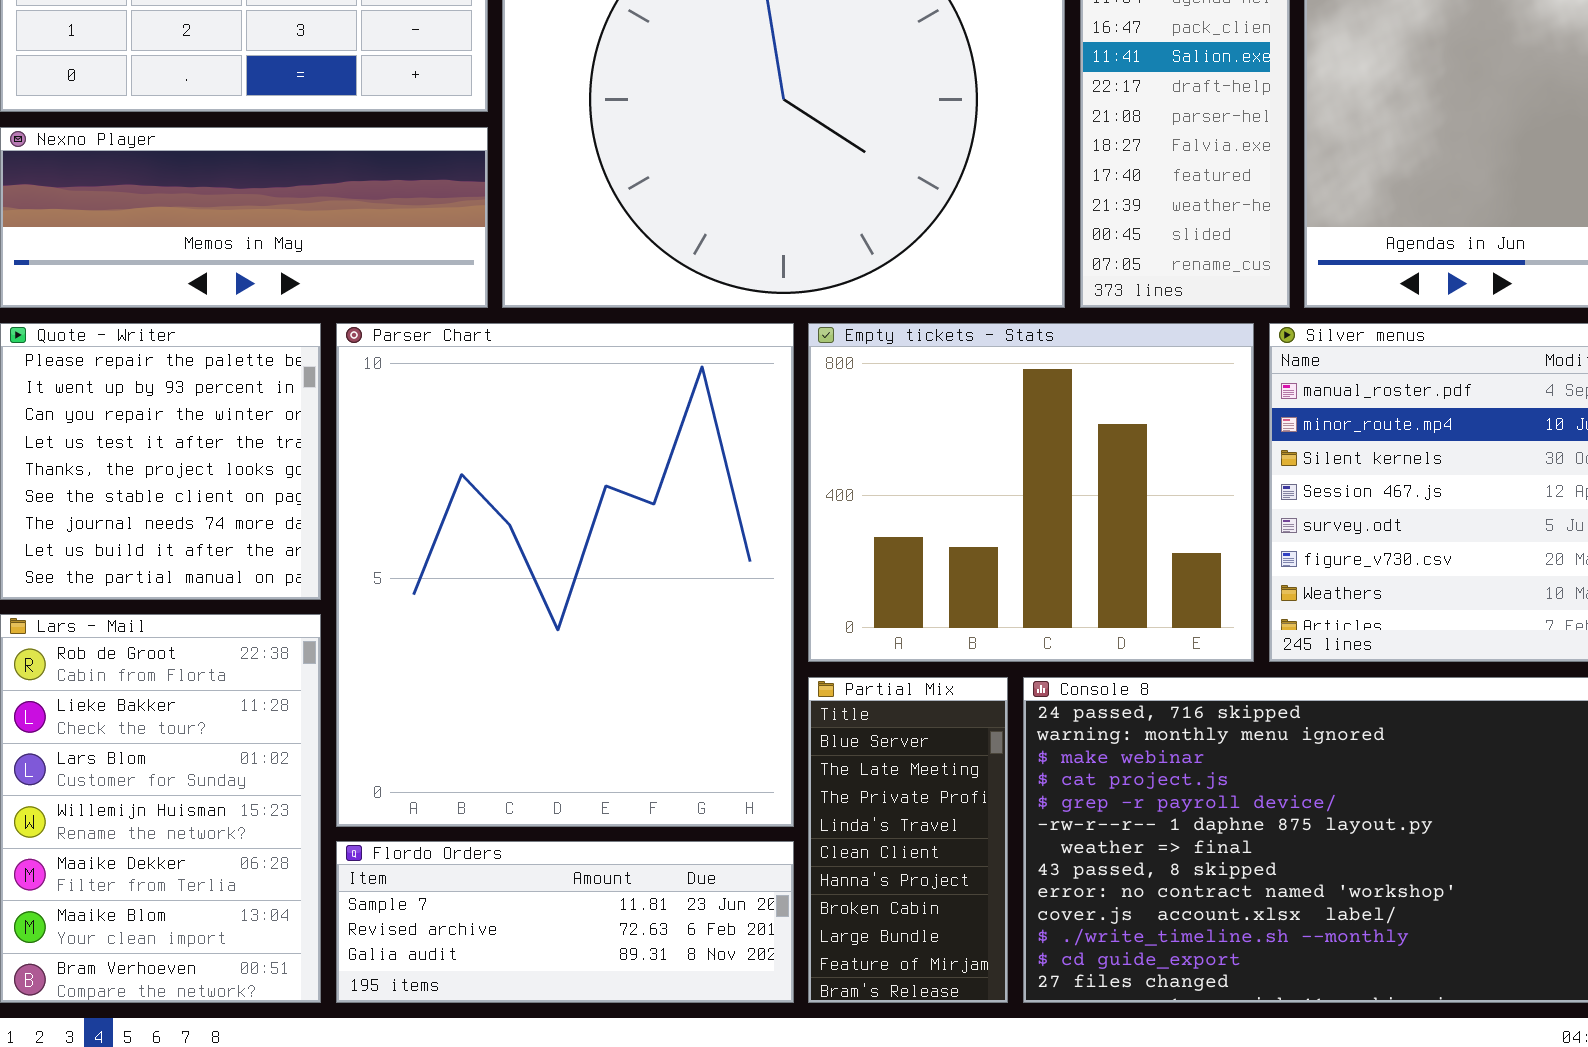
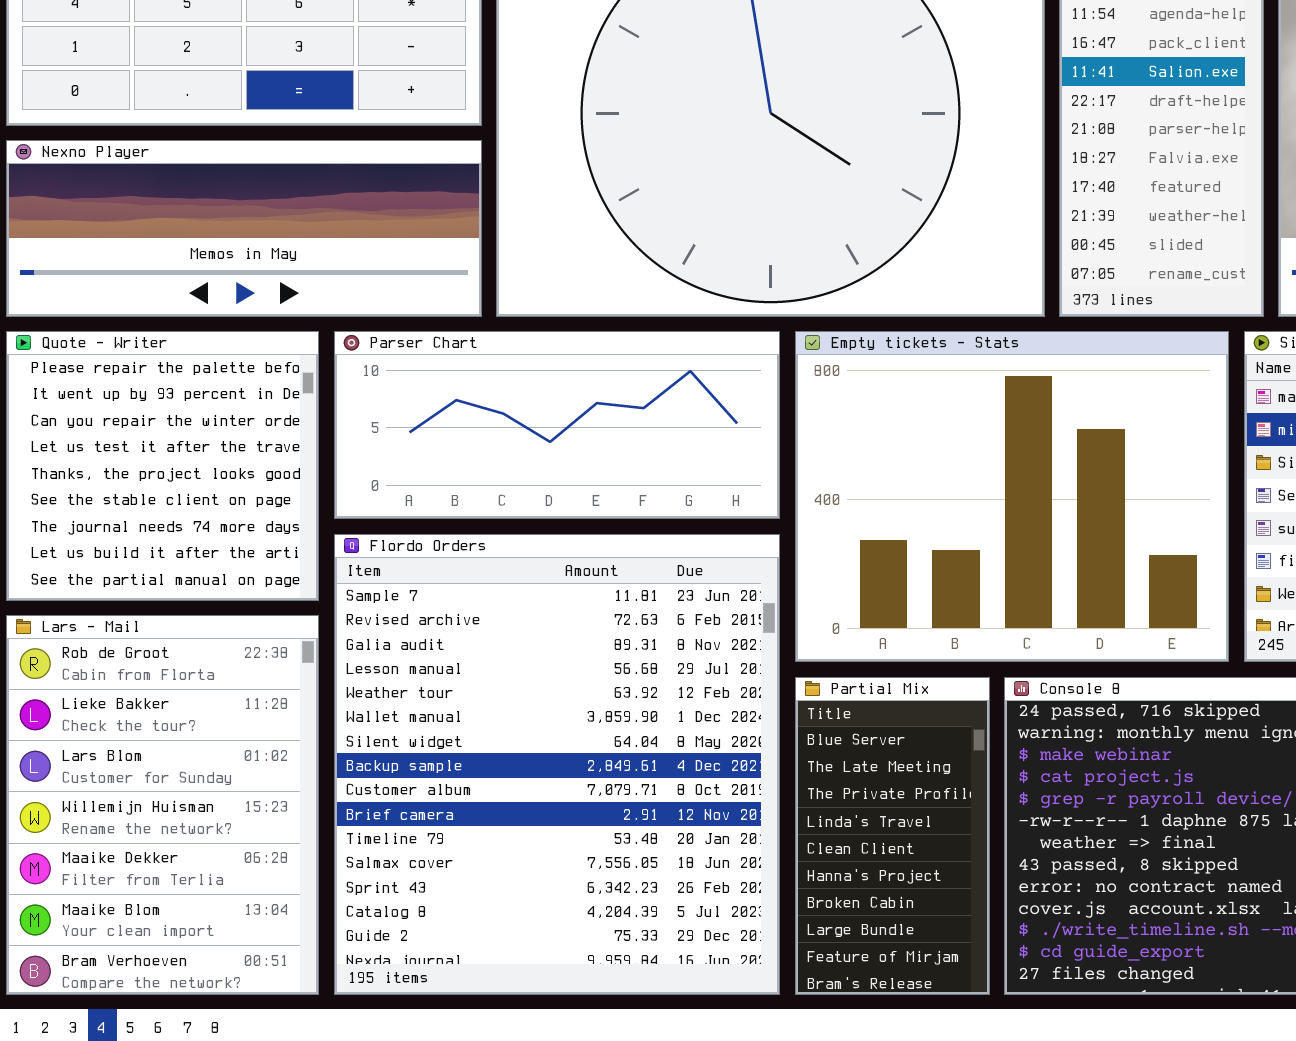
Parser Chart: [336,323,794,827] -> [334,331,780,519], resized
Flordo Orders: [336,841,794,1003] -> [334,534,780,995], resized

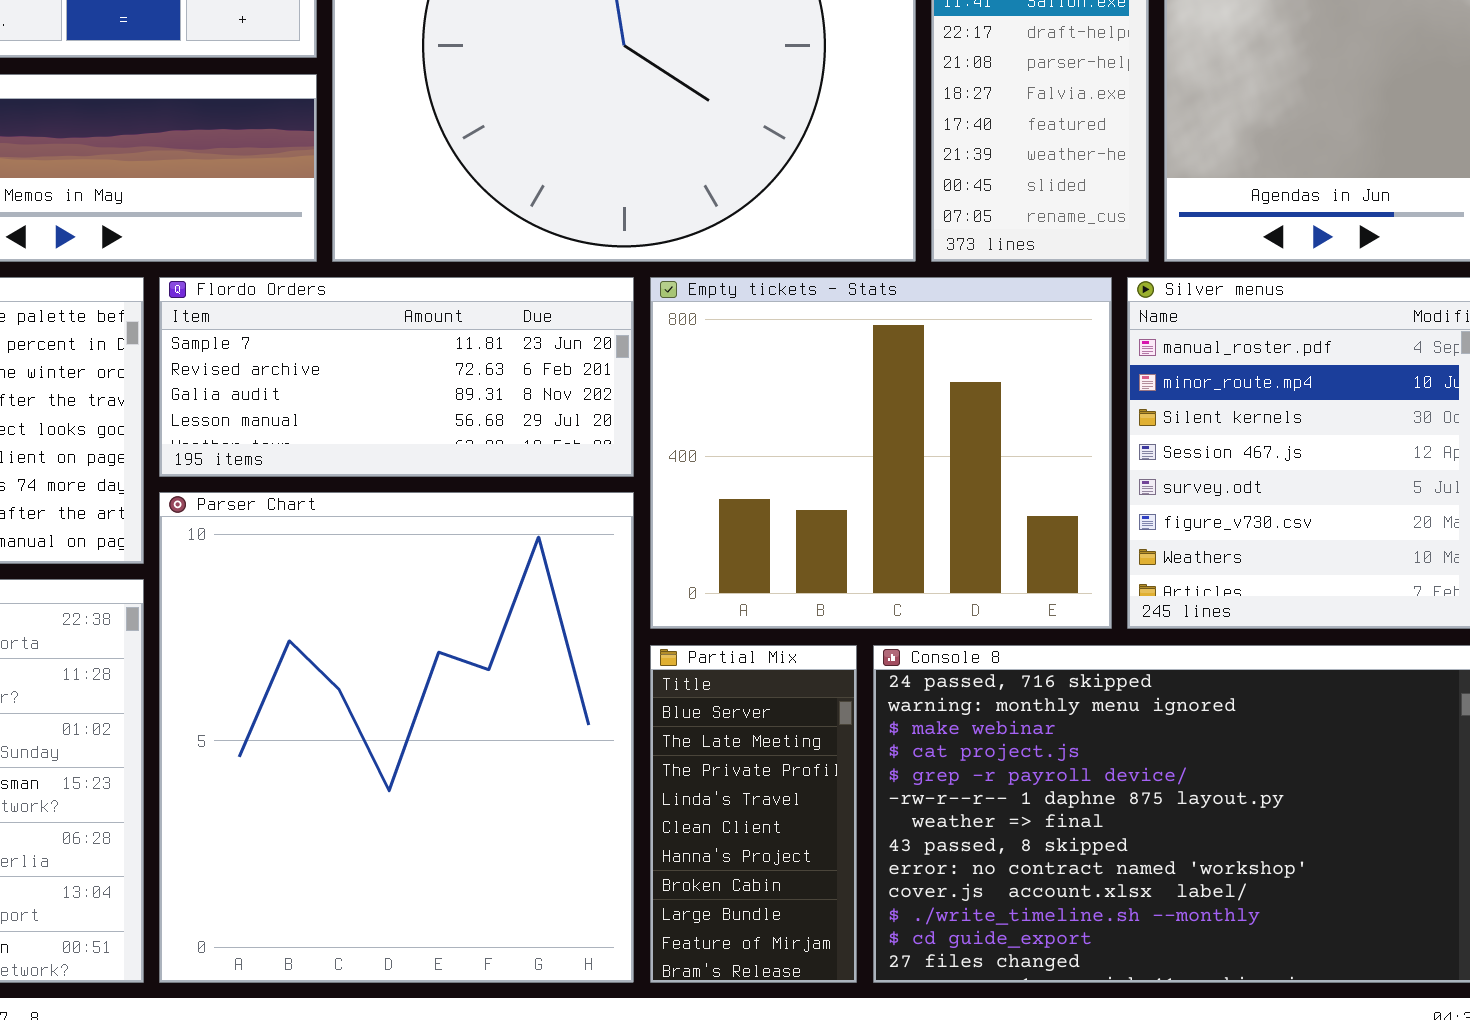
Parser Chart: [334,331,780,519] -> [159,492,634,983], moved, resized
Flordo Orders: [334,534,780,995] -> [159,277,634,477], moved, resized

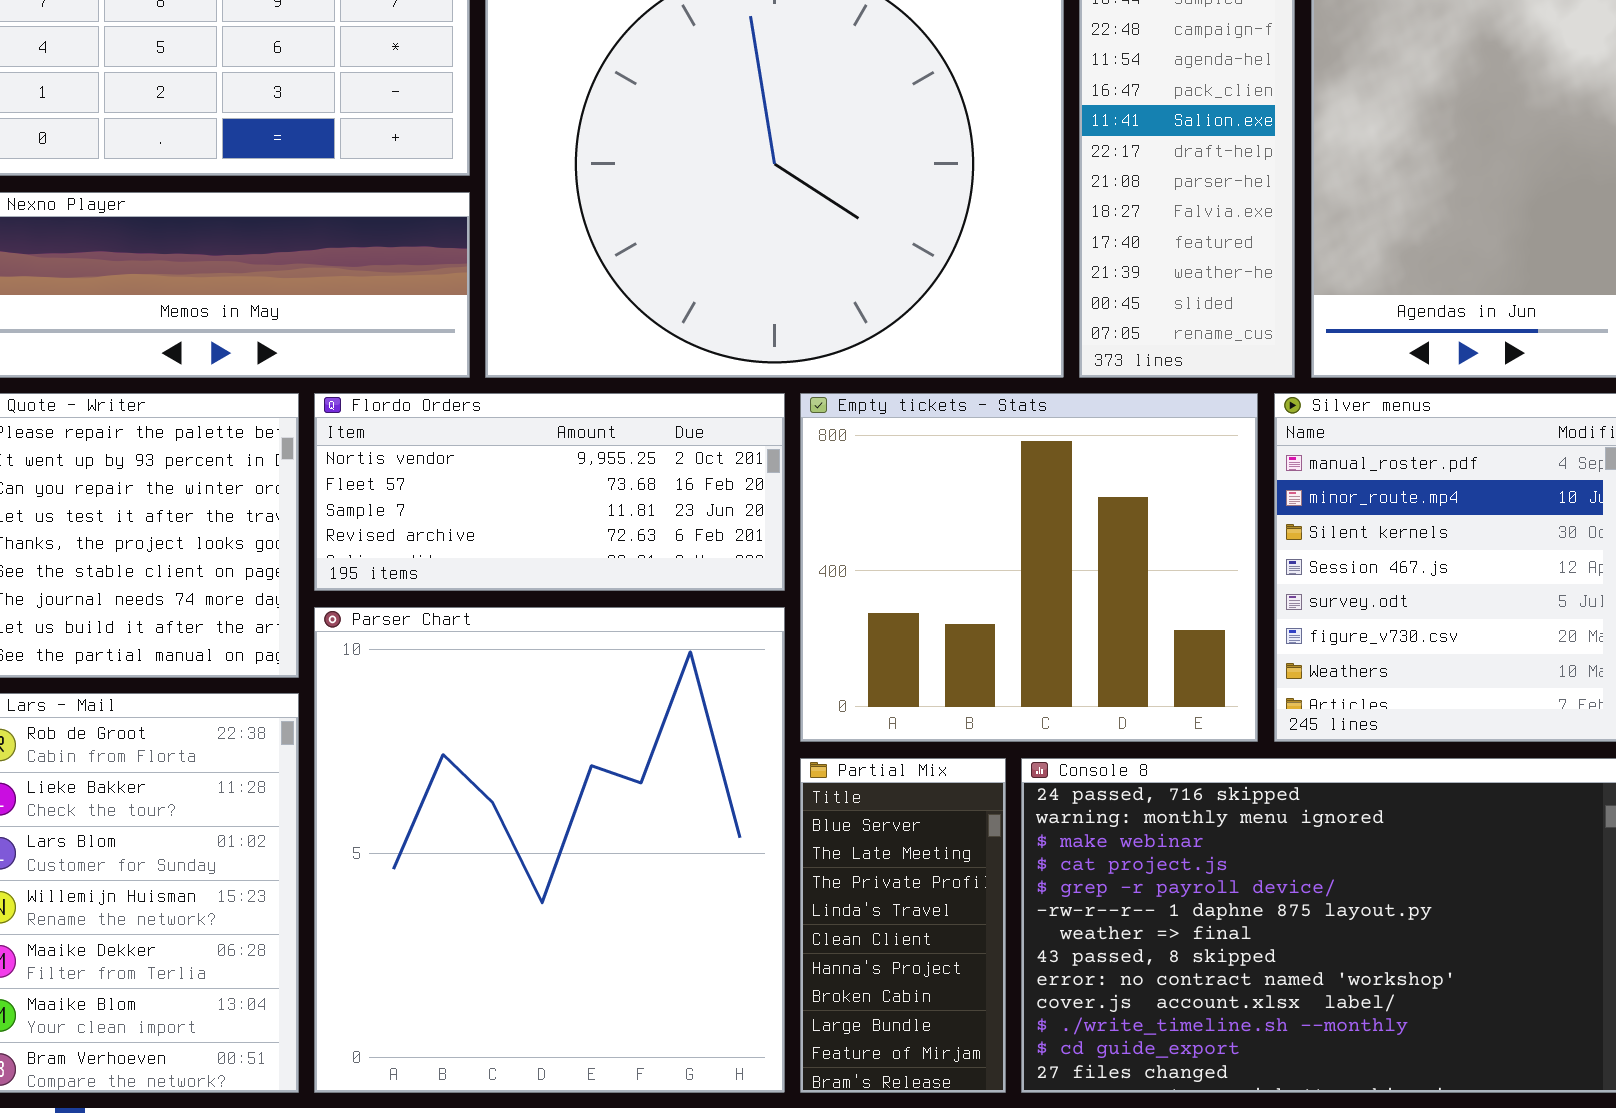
Flordo Orders: [159,277,634,477] -> [314,393,785,591], scrolled up 2 rows

